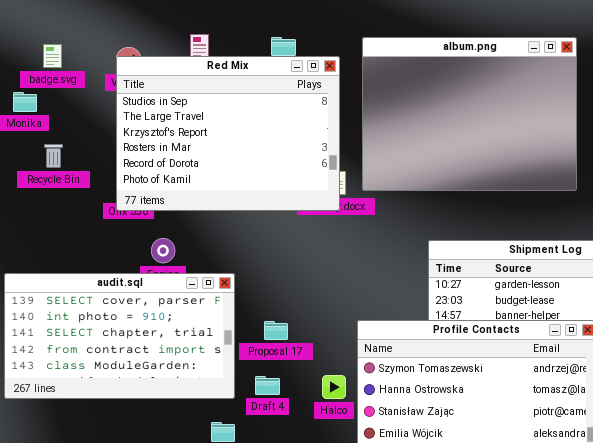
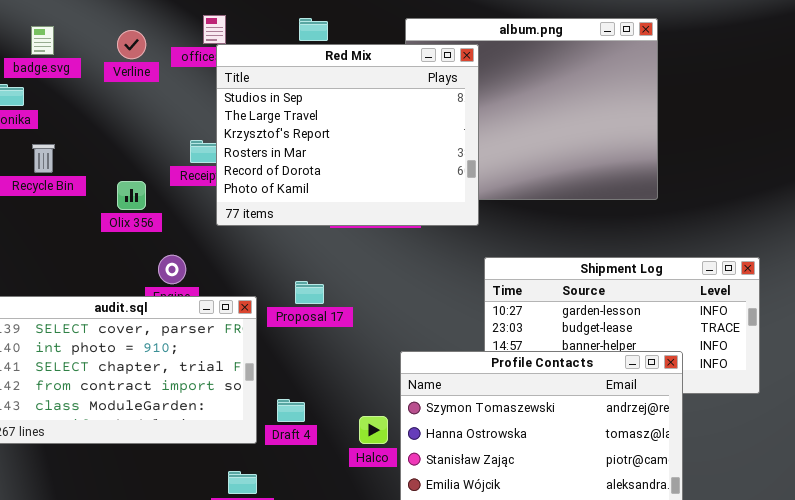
Red Mix: [116,56,340,211] -> [216,44,479,226], moved
Proposal 17: [264,321,288,340] -> [295,281,324,304], moved
Draft 4: [255,376,280,395] -> [277,399,305,422], moved

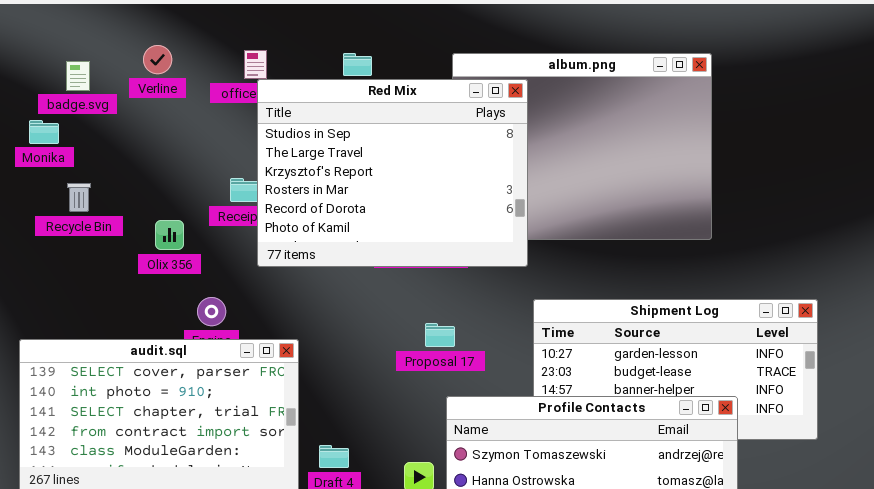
Verline: [117,30,146,59] -> [143,45,172,74], moved
Proposal 17: [295,281,324,304] -> [425,323,455,347], moved

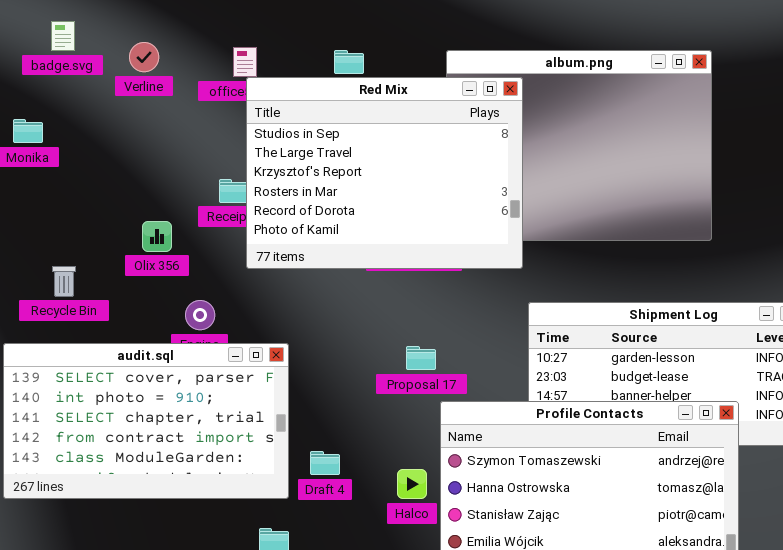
badge.svg: [66,61,90,91] -> [51,21,75,51], moved
Recycle Bin: [67,183,91,212] -> [52,266,76,297], moved
Proposal 17: [425,323,455,347] -> [406,346,436,370], moved

